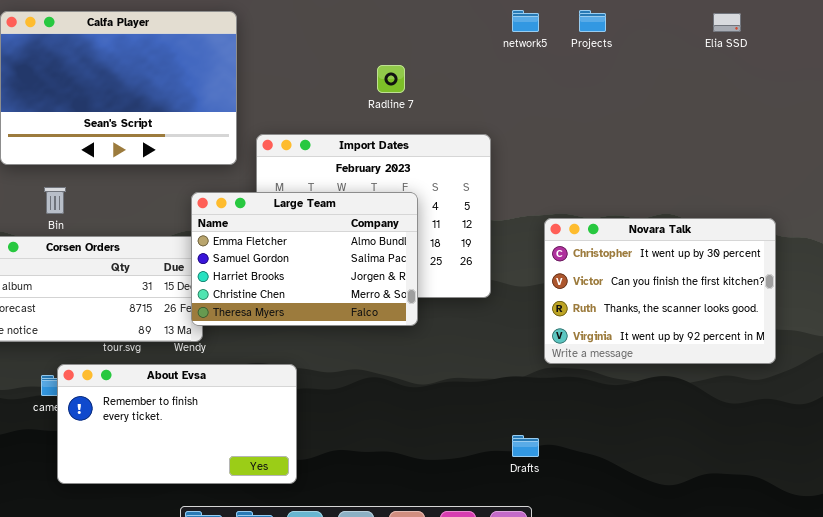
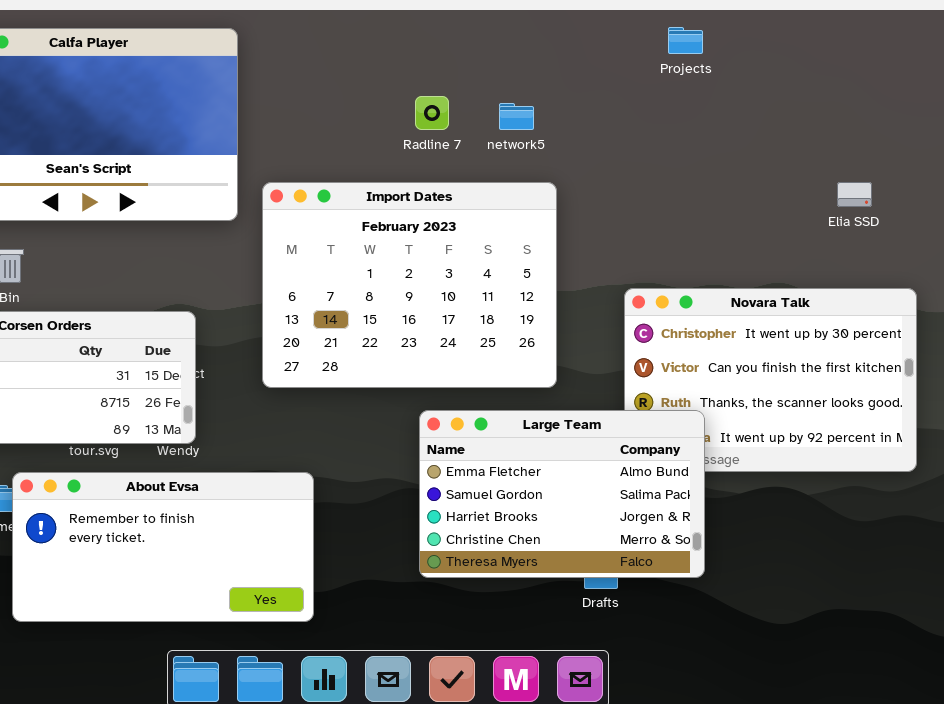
network5: [512,10,539,32] -> [499,103,534,130], moved
Elia SSD: [713,13,741,32] -> [837,182,872,207], moved
Large Team: [191,192,418,326] -> [419,410,705,578], moved

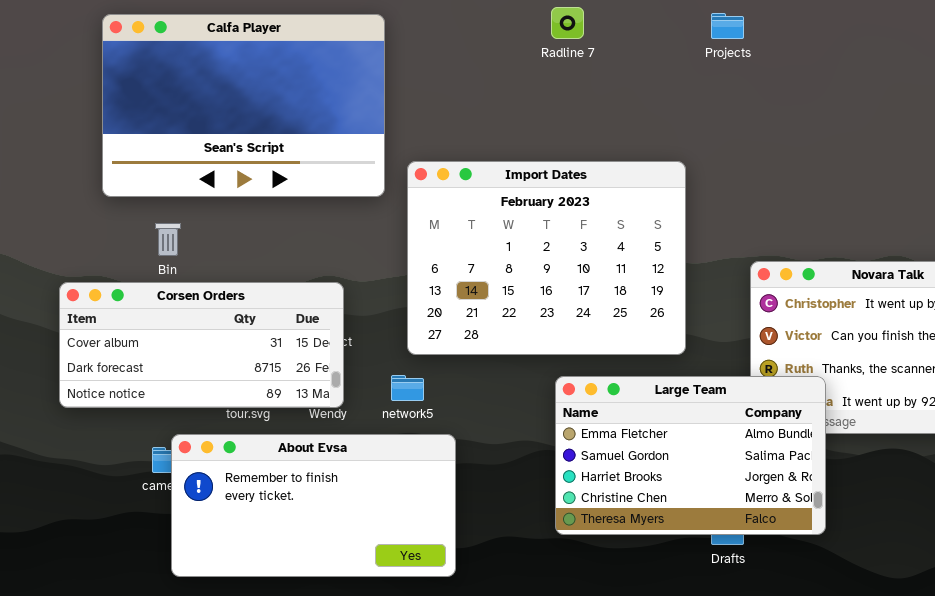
Projects: [668,27,703,54] -> [711,13,744,39], moved
Radline 7: [415,96,449,130] -> [551,7,584,39], moved
network5: [499,103,534,130] -> [391,375,424,401], moved

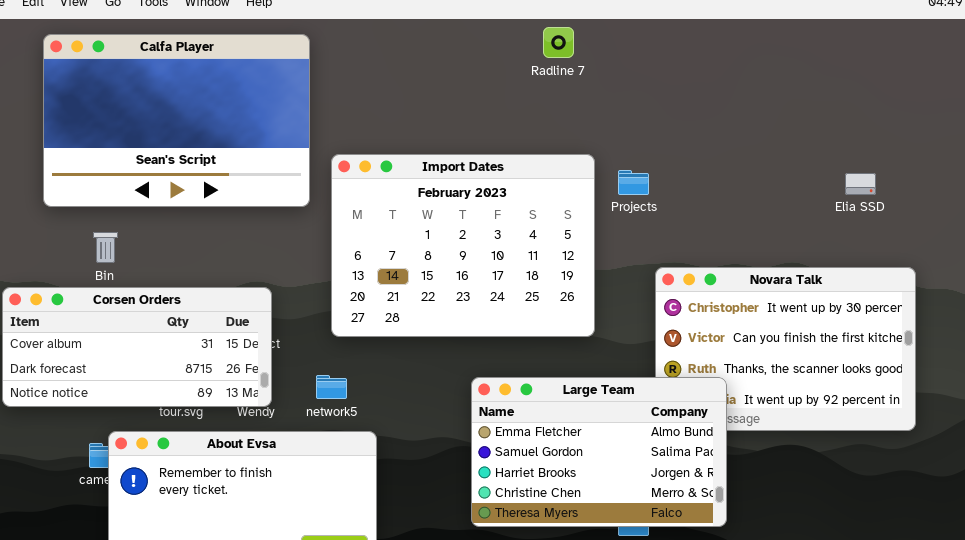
Radline 7: [551,7,584,39] -> [543,27,574,58], moved
Projects: [711,13,744,39] -> [618,170,649,195], moved
Import Dates: [407,161,686,355] -> [331,154,595,337], moved

